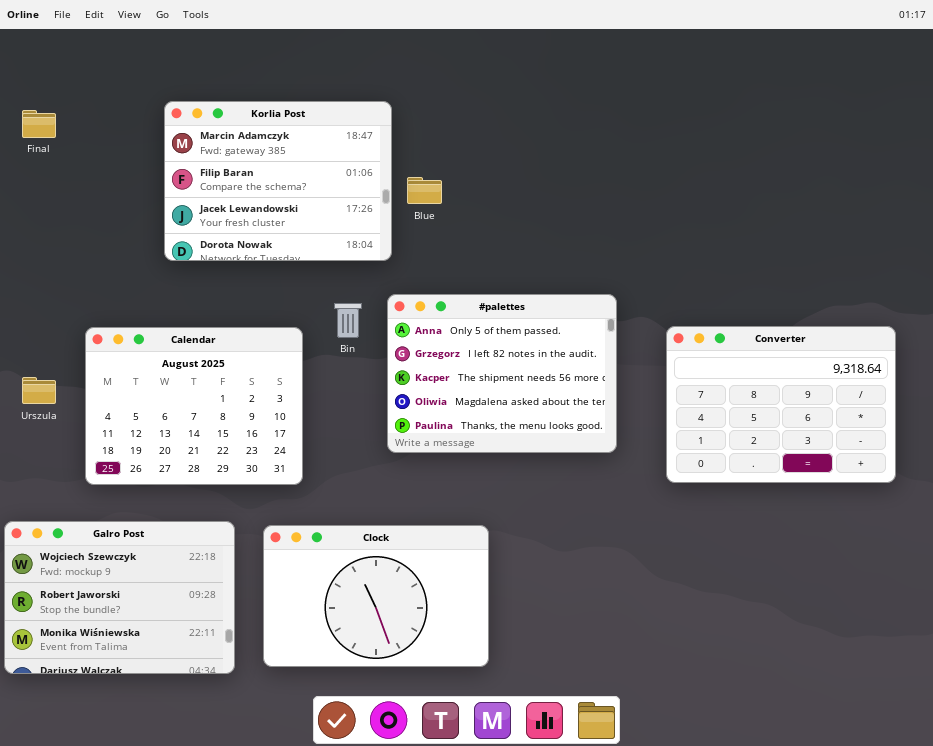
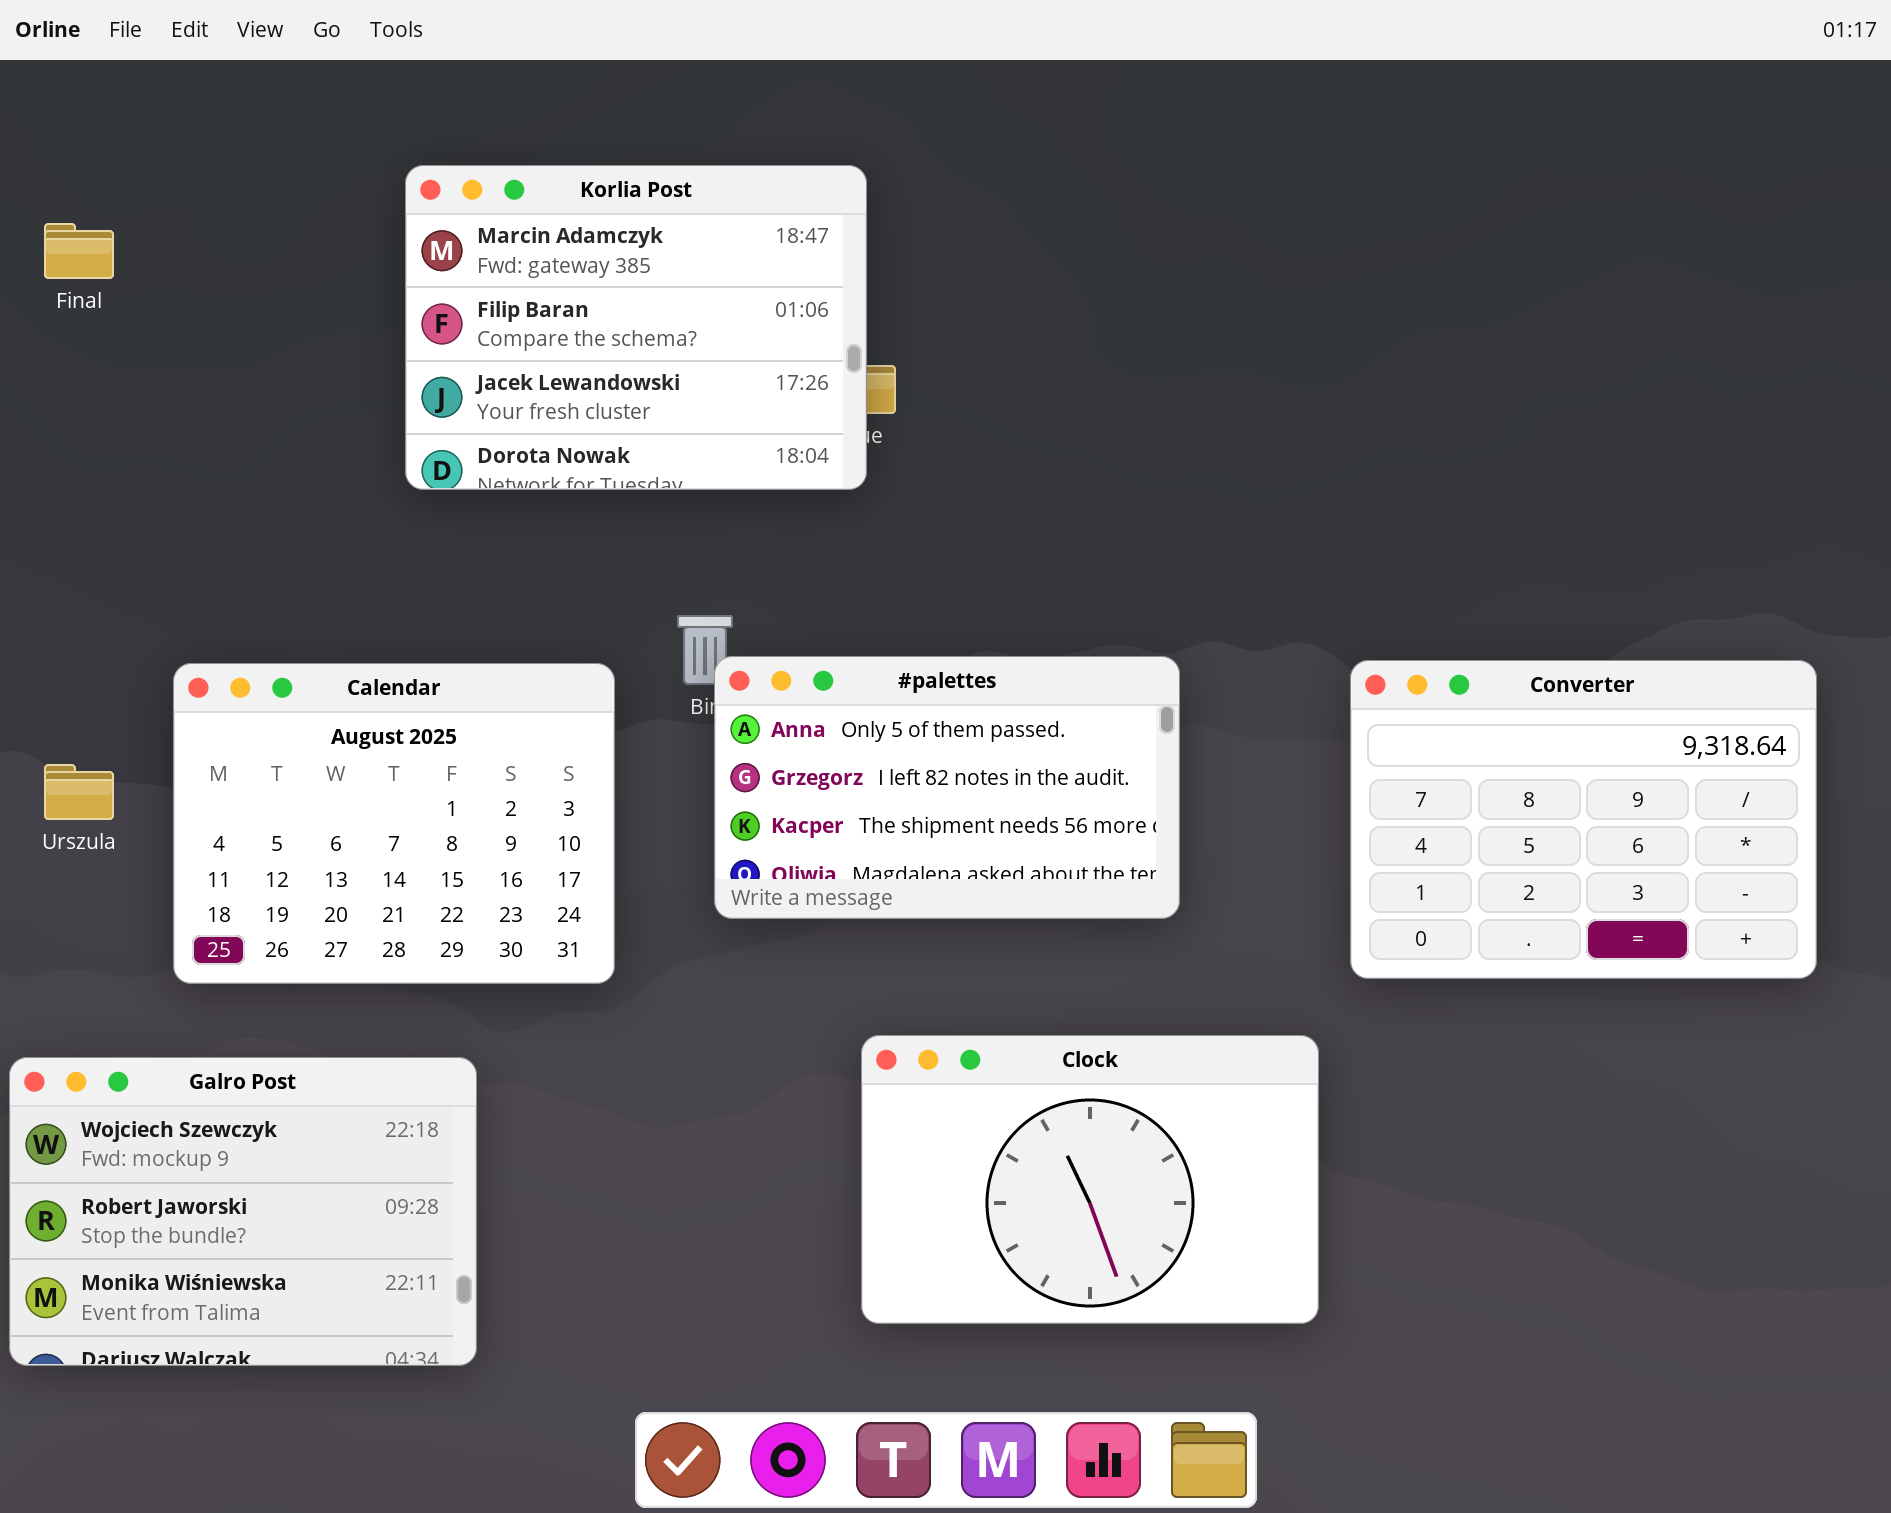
Korlia Post: [164,101,392,261] -> [405,165,867,490], moved
#palettes: [387,294,617,453] -> [714,656,1180,919], moved, resized
Clock: [263,525,489,667] -> [861,1035,1319,1324], moved

